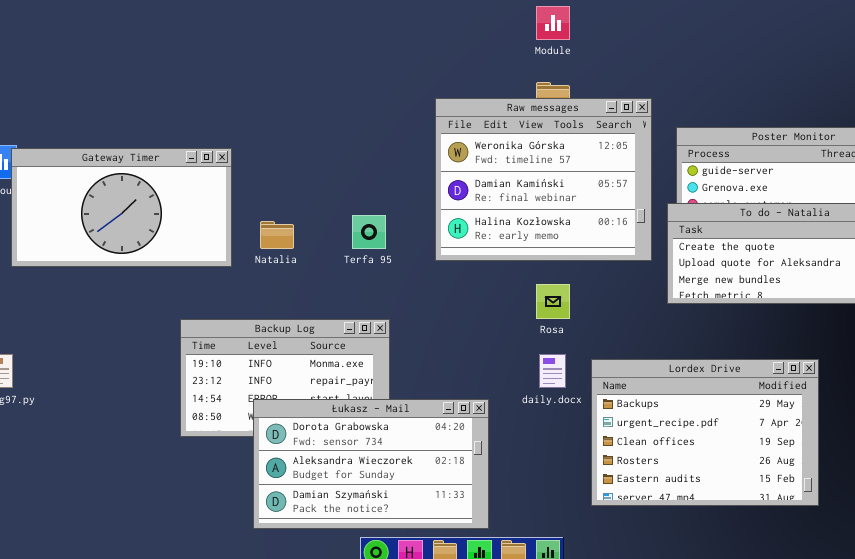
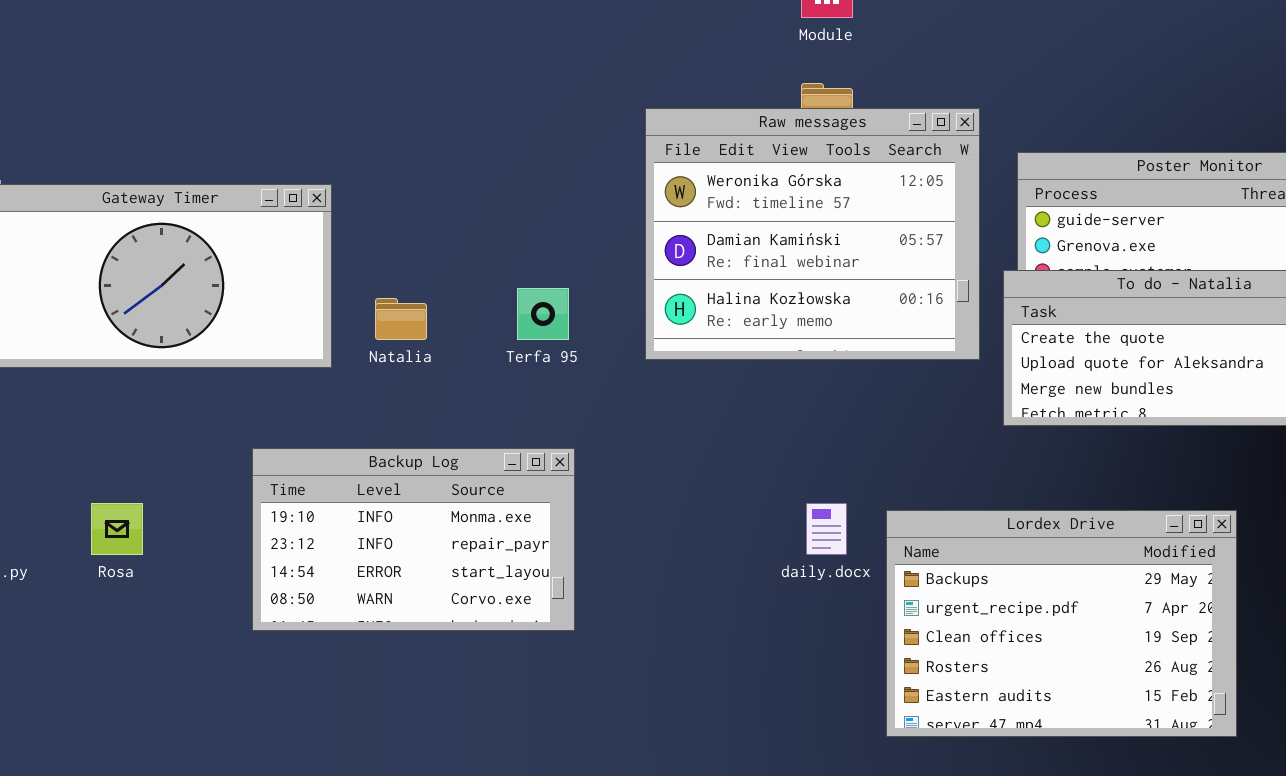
Rosa: [536,284,570,319] -> [91,503,143,555], moved
Łukasz - Mail: [253,399,489,529] -> none, closed

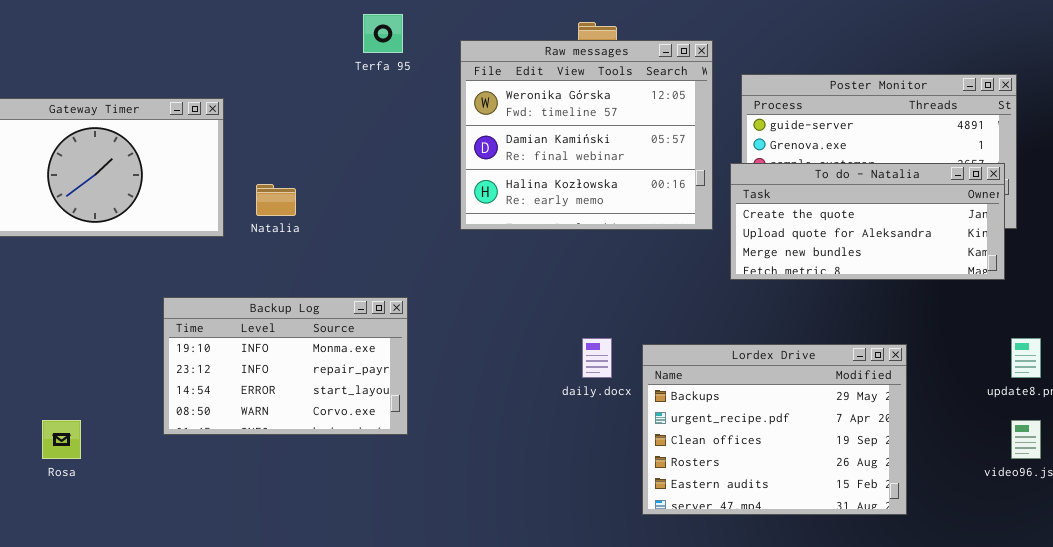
Terfa 95: [517,288,569,340] -> [363,14,403,53], moved
Rosa: [91,503,143,555] -> [42,420,81,459], moved

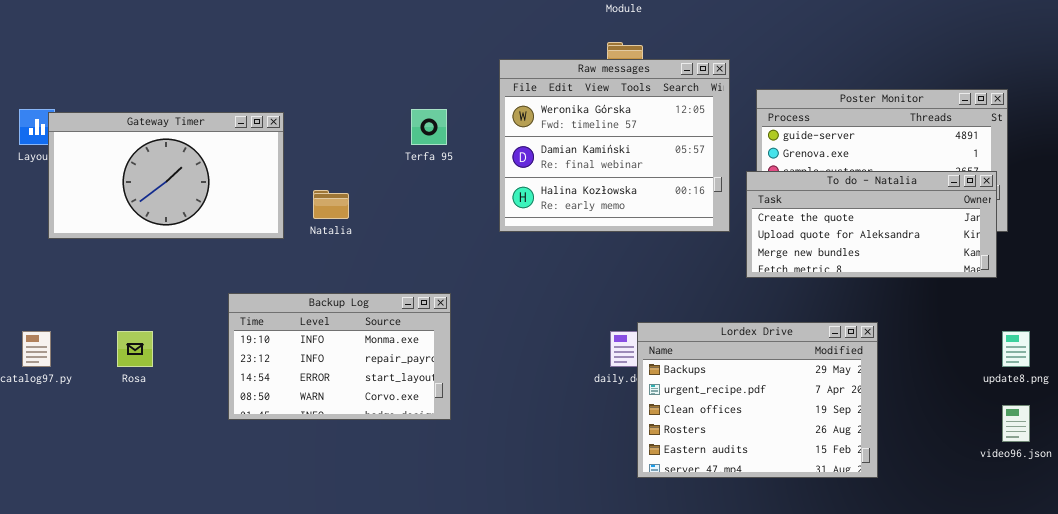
Terfa 95: [363,14,403,53] -> [411,109,447,145], moved
Lordex Drive: [642,344,907,515] -> [637,322,878,478], moved
Rosa: [42,420,81,459] -> [117,331,153,367], moved

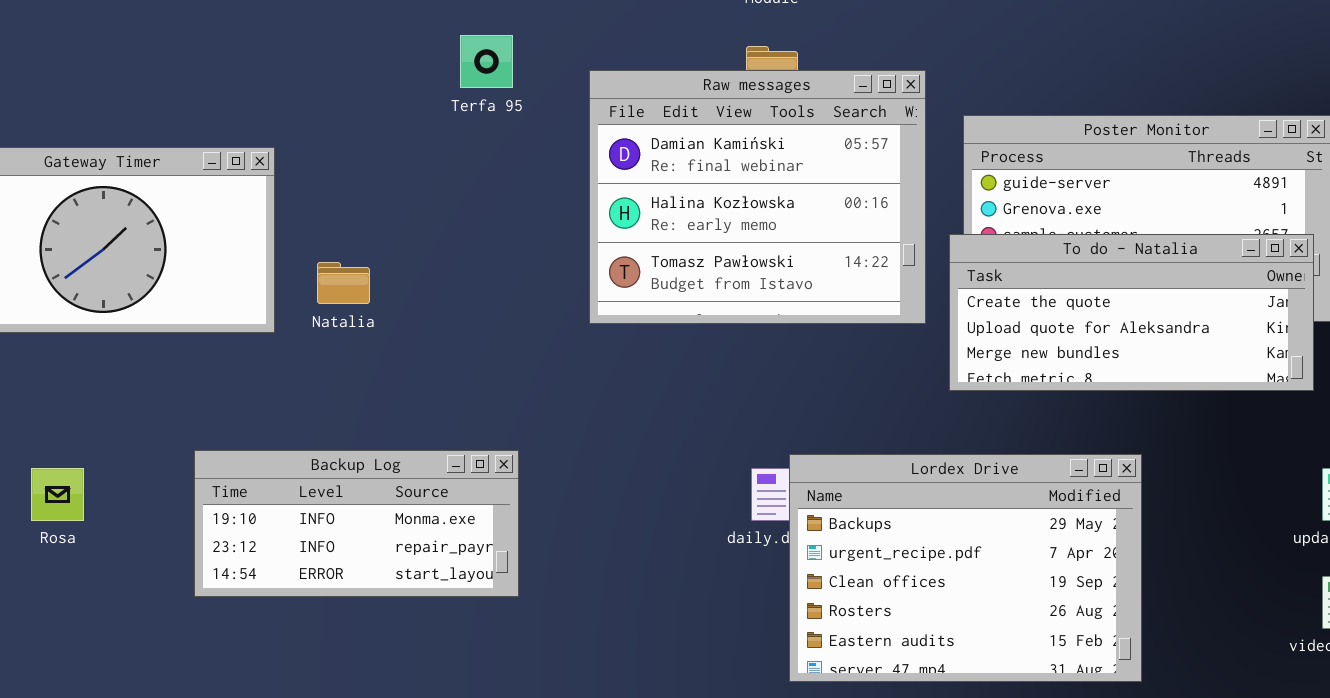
Raw messages: [499,59,730,232] -> [589,70,926,324], scrolled down 1 row
Terfa 95: [411,109,447,145] -> [460,35,513,88], moved
Backup Log: [228,293,451,420] -> [194,450,519,597], resized

